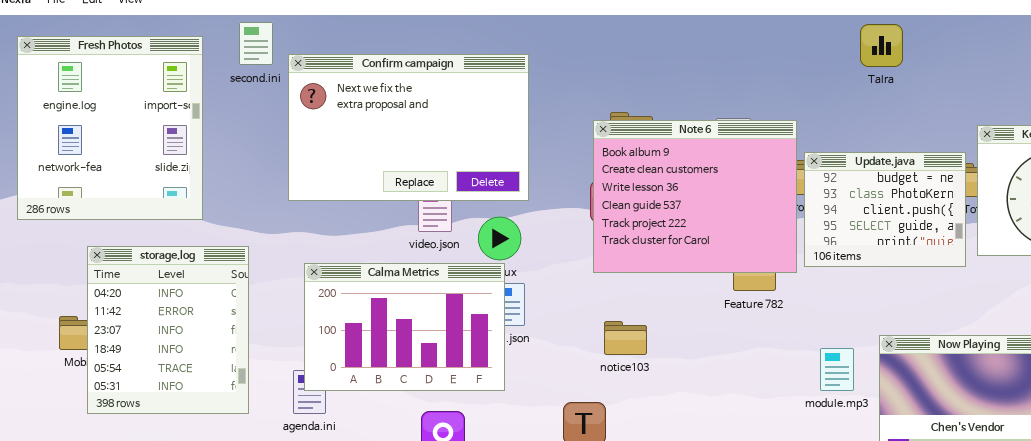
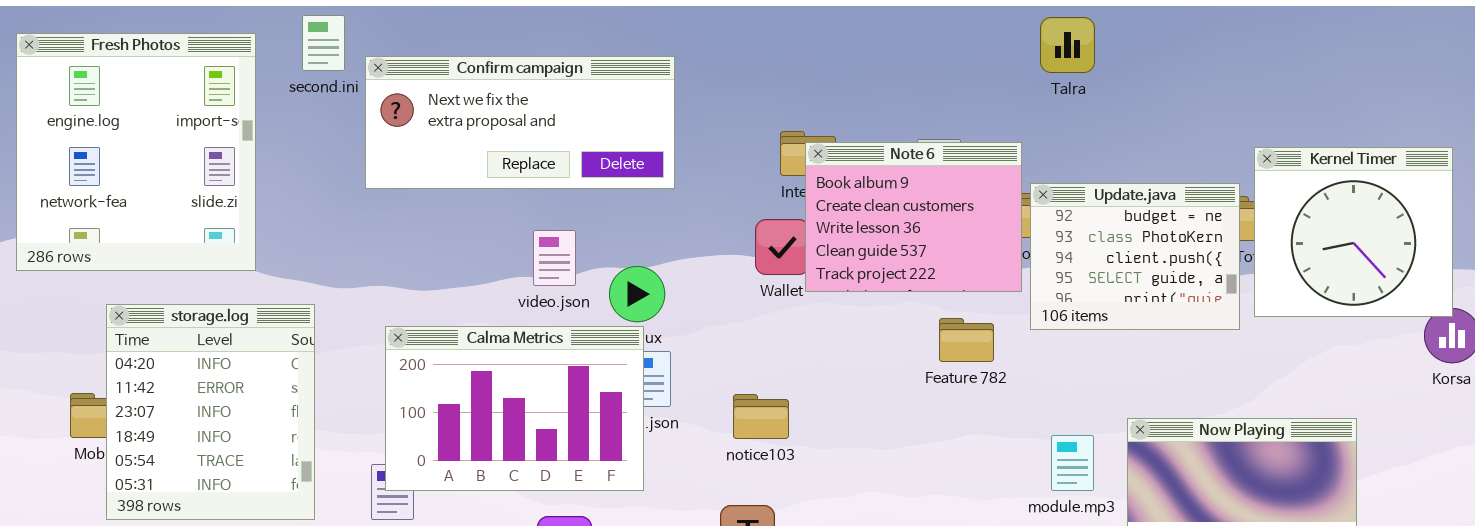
Talra: [860,24,903,67] -> [1040,17,1095,73], moved
Confirm campaign: [288,54,529,201] -> [365,56,675,189], resized
Note 6: [593,120,797,273] -> [805,142,1022,292], resized
notice103: [604,321,647,355] -> [733,394,789,439], moved

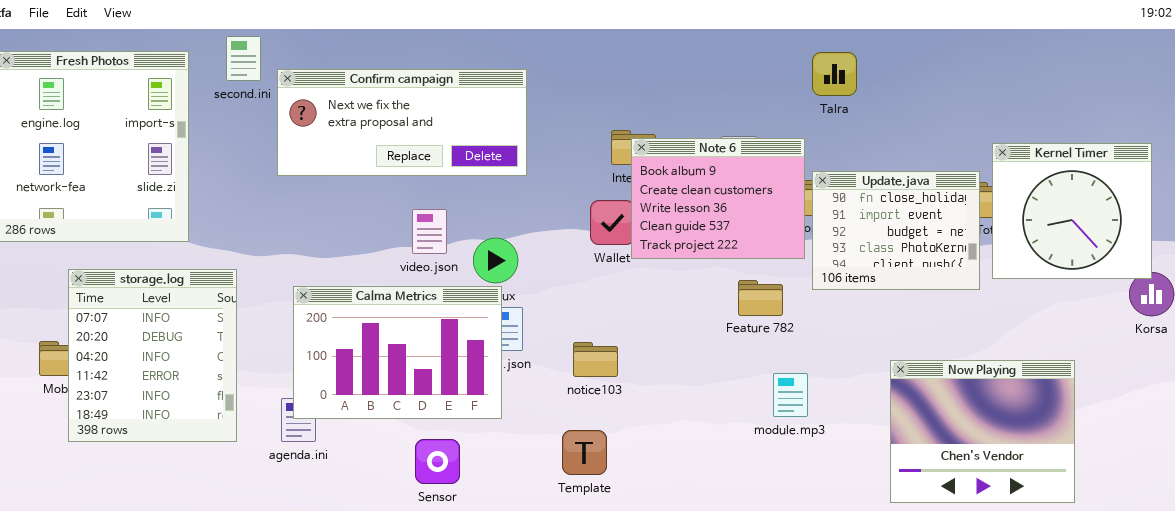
Talra: [1040,17,1095,73] -> [812,52,857,96], moved
Update.java: [1030,183,1240,330] -> [812,171,980,290], scrolled up 2 rows
storage.log: [106,304,315,520] -> [68,269,237,442], scrolled up 2 rows
module.mp3: [1051,435,1094,491] -> [773,373,808,417], moved

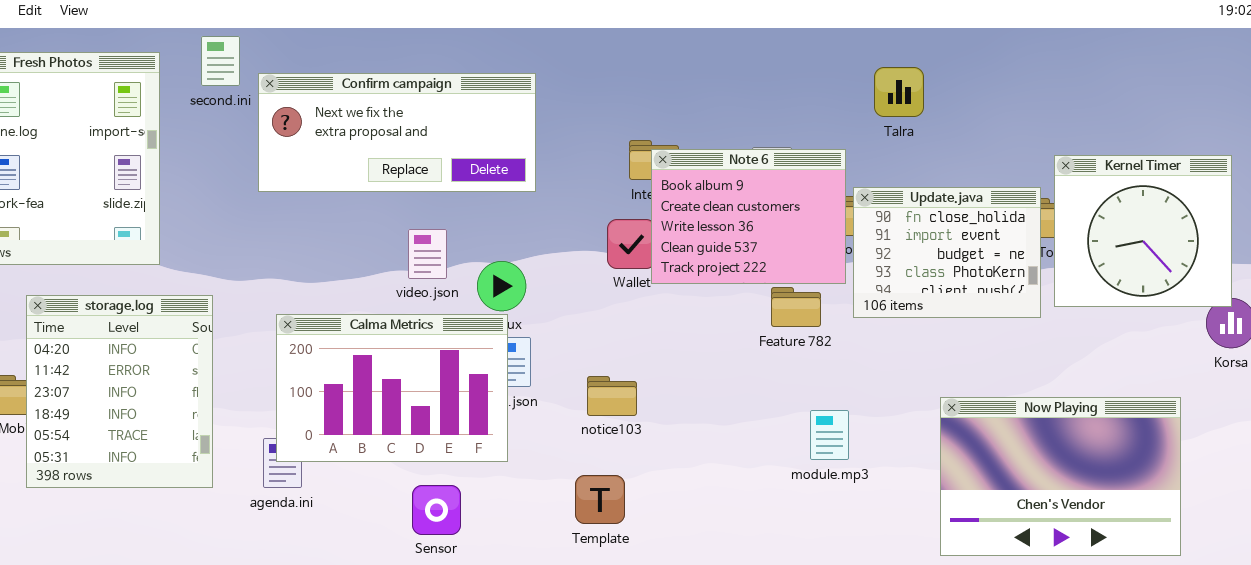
Talra: [812,52,857,96] -> [874,67,924,117], moved
storage.log: [68,269,237,442] -> [26,295,213,488], scrolled down 2 rows
Feature 782: [738,280,783,316] -> [771,287,821,327], moved
Now Playing: [890,360,1075,503] -> [940,397,1181,556], resized

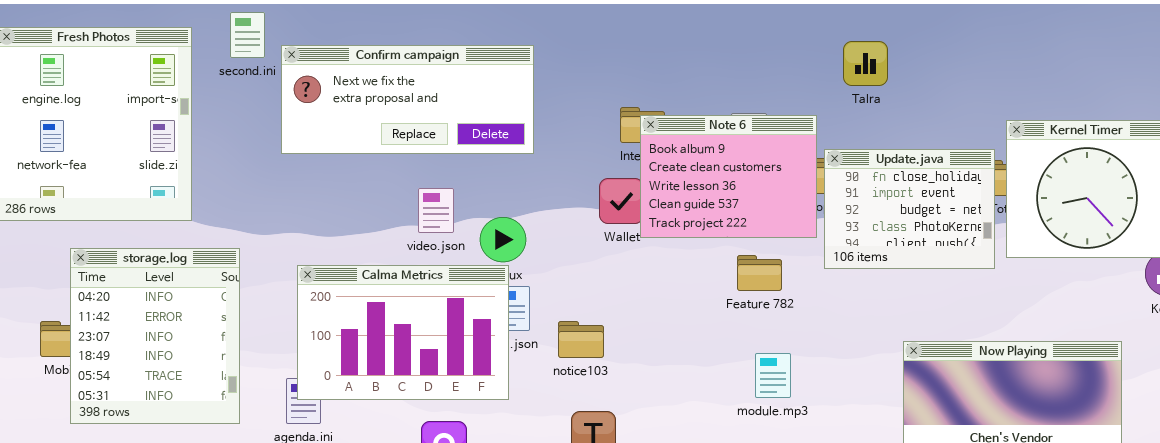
Feature 782: [771,287,821,327] -> [737,255,782,291], moved
notice103: [587,376,637,416] -> [558,321,604,358], moved
module.mp3: [810,410,849,460] -> [755,353,791,398], moved

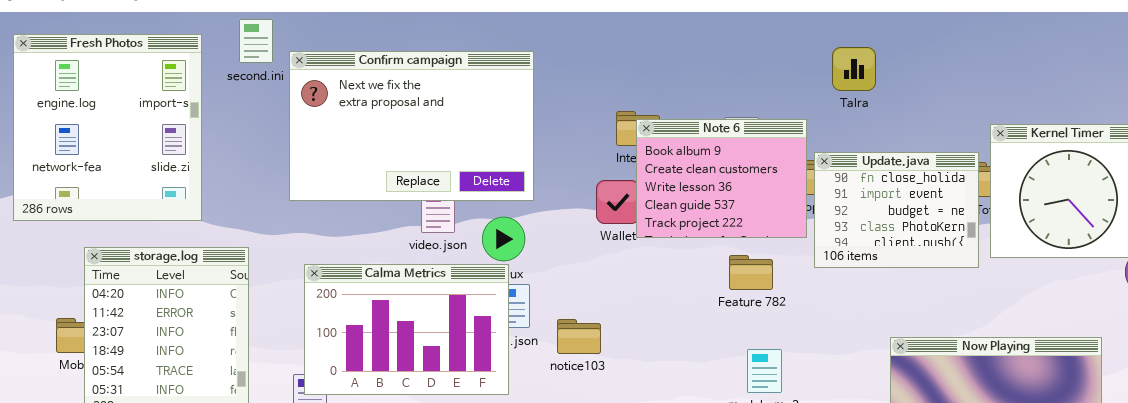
Confirm campaign: [281,45,534,154] -> [289,51,534,201], resized

